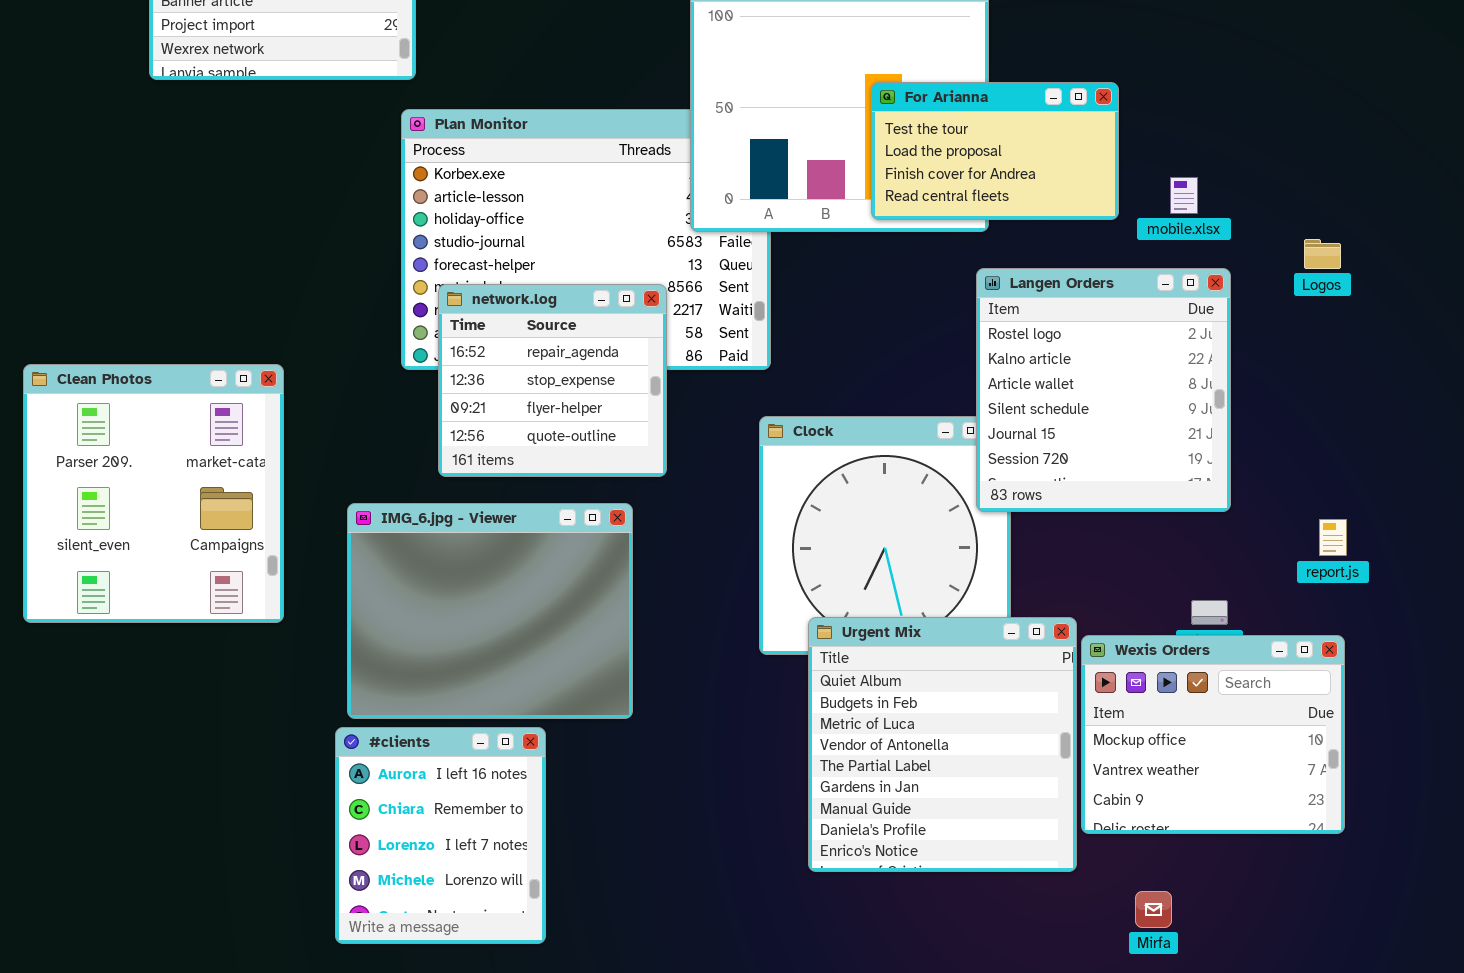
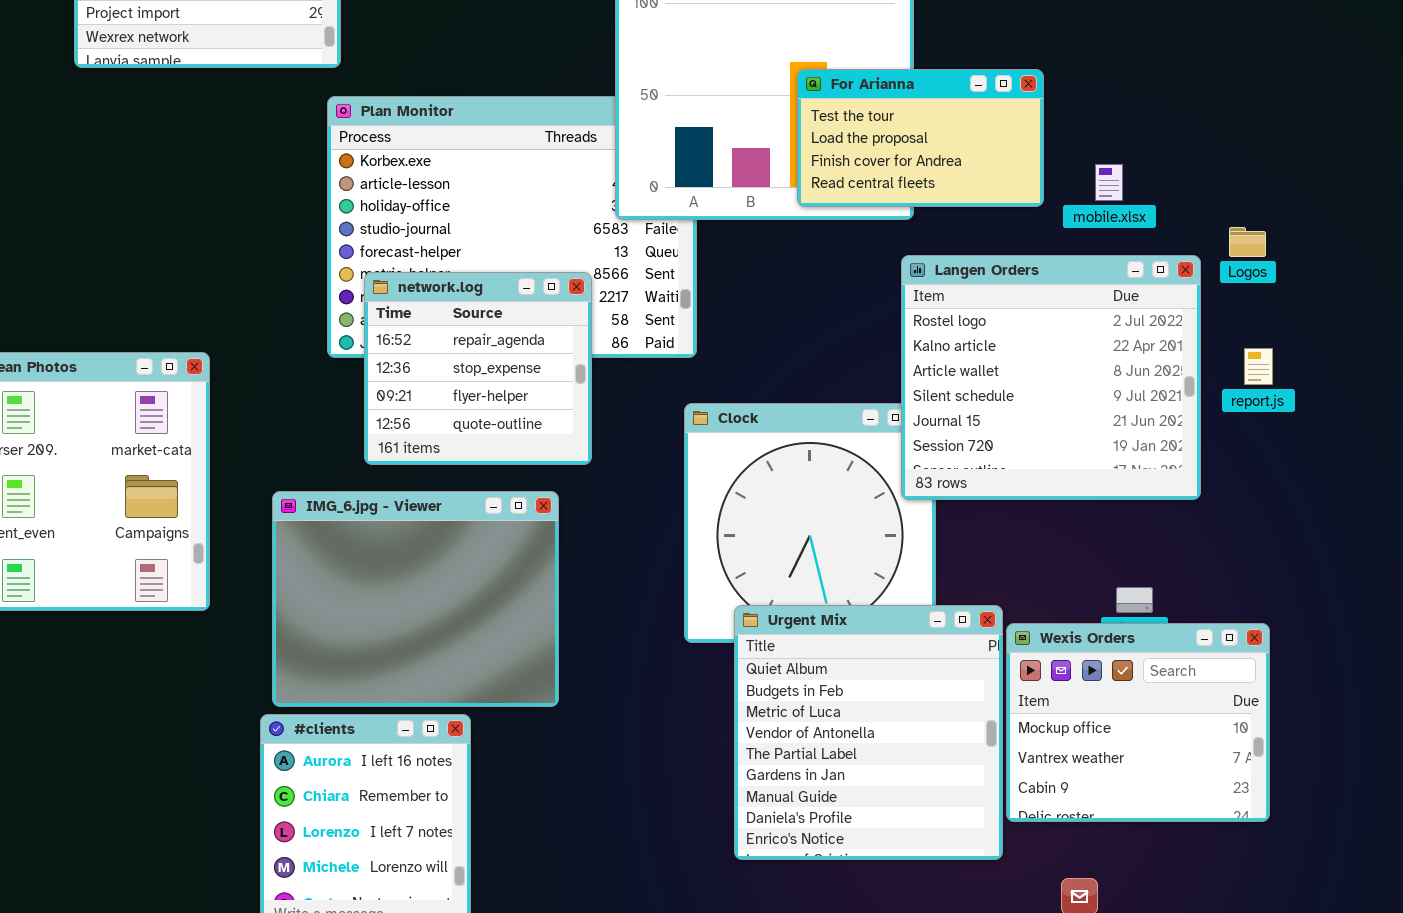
Langen Orders: [976,268,1231,512] -> [901,255,1201,500], resized
report.js: [1319,519,1347,556] -> [1244,348,1273,385], moved

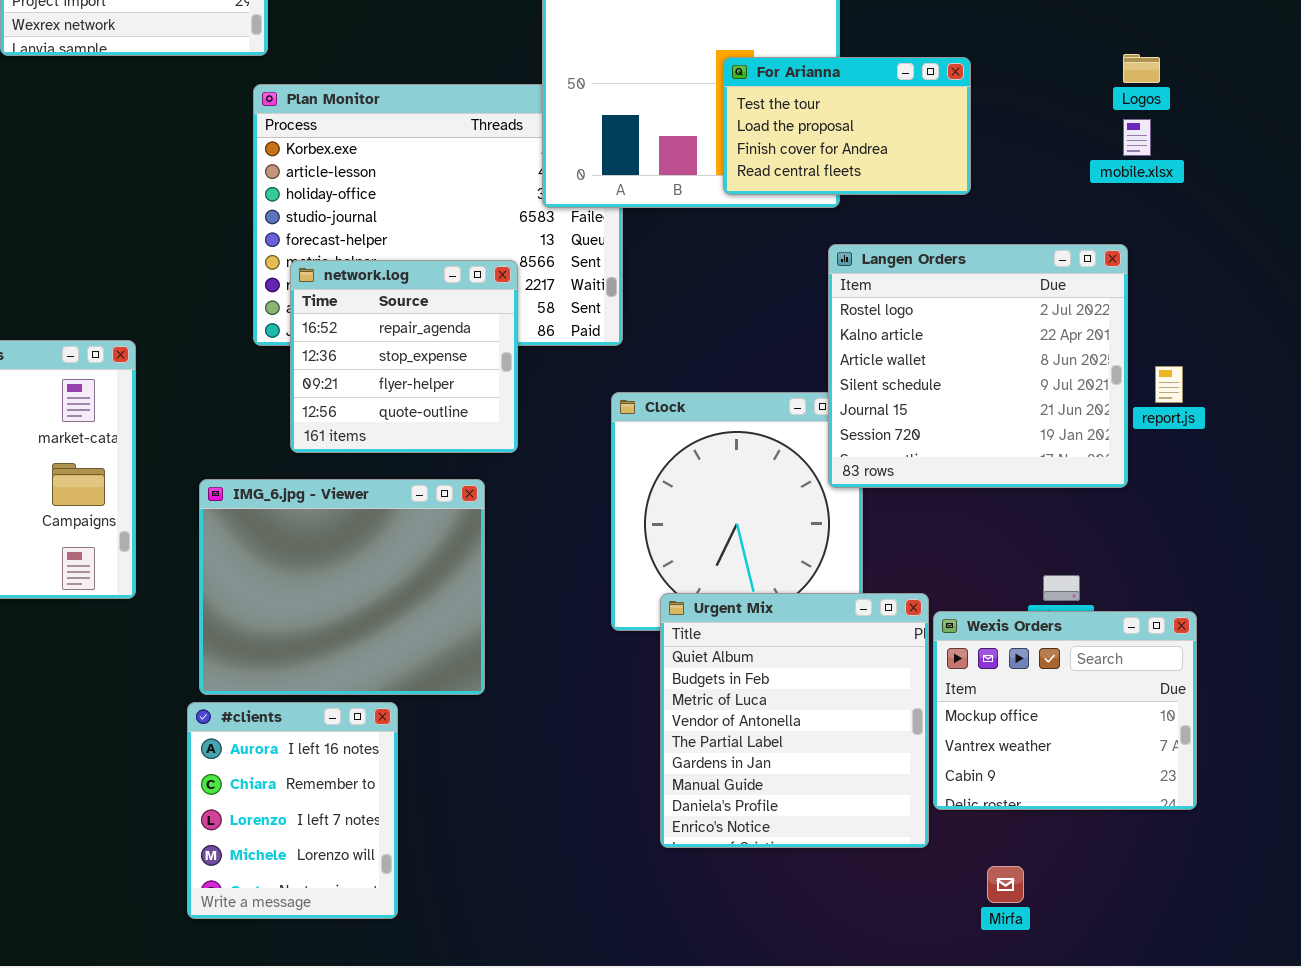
mobile.xlsx: [1095,164,1123,201] -> [1123,119,1151,156], moved
Logos: [1229,227,1266,257] -> [1123,54,1160,83], moved
report.js: [1244,348,1273,385] -> [1155,366,1183,403], moved

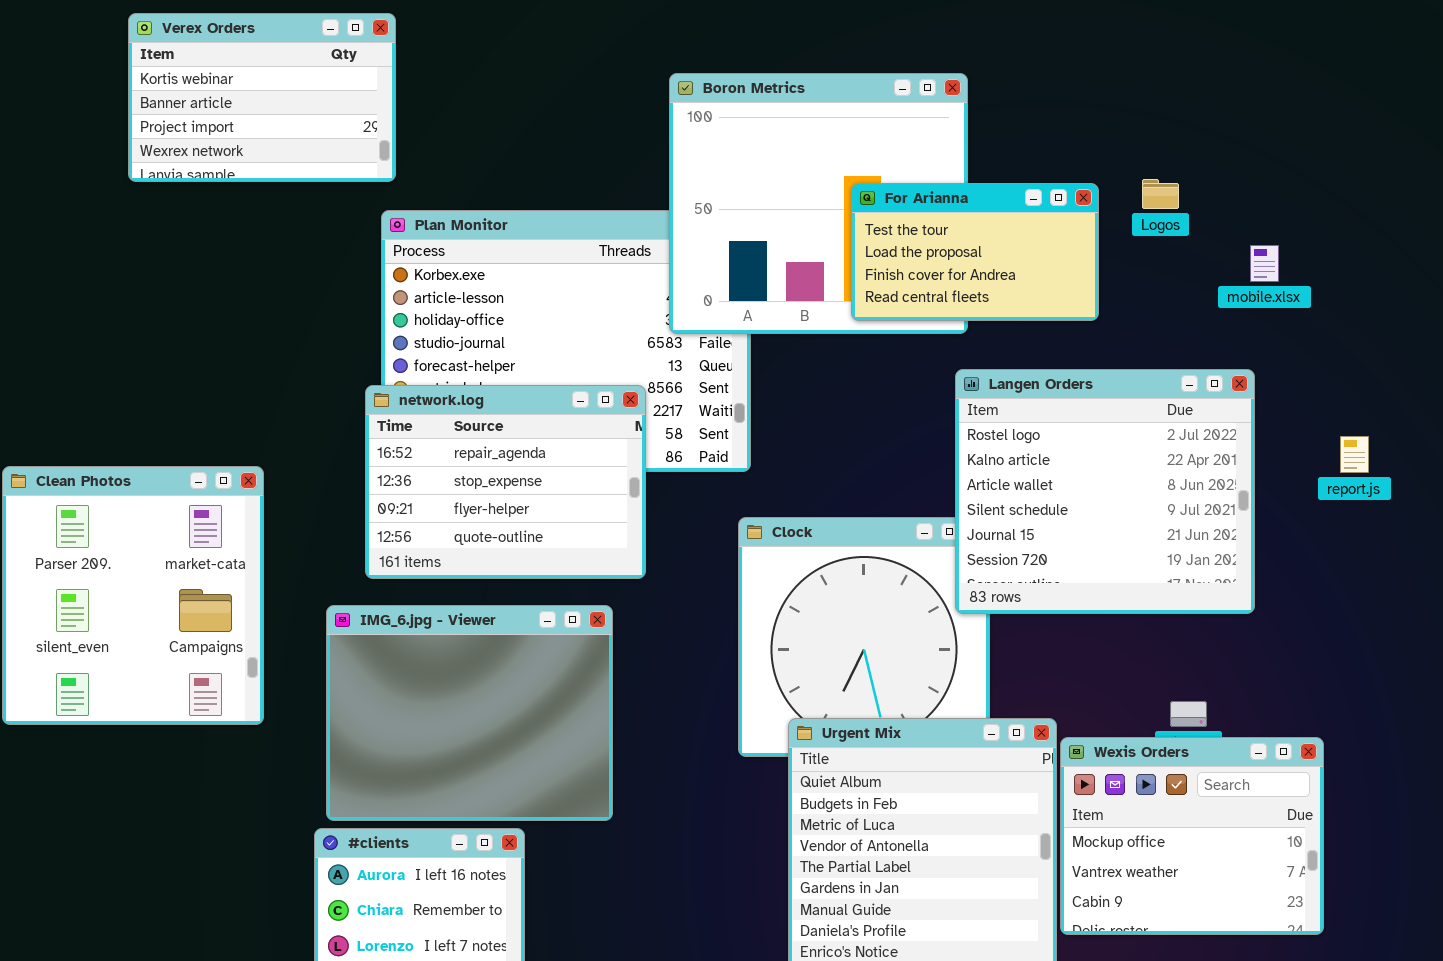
Logos: [1123,54,1160,83] -> [1142,179,1179,209], moved
network.log: [290,260,518,453] -> [365,385,646,579], resized
report.js: [1155,366,1183,403] -> [1340,436,1369,473], moved

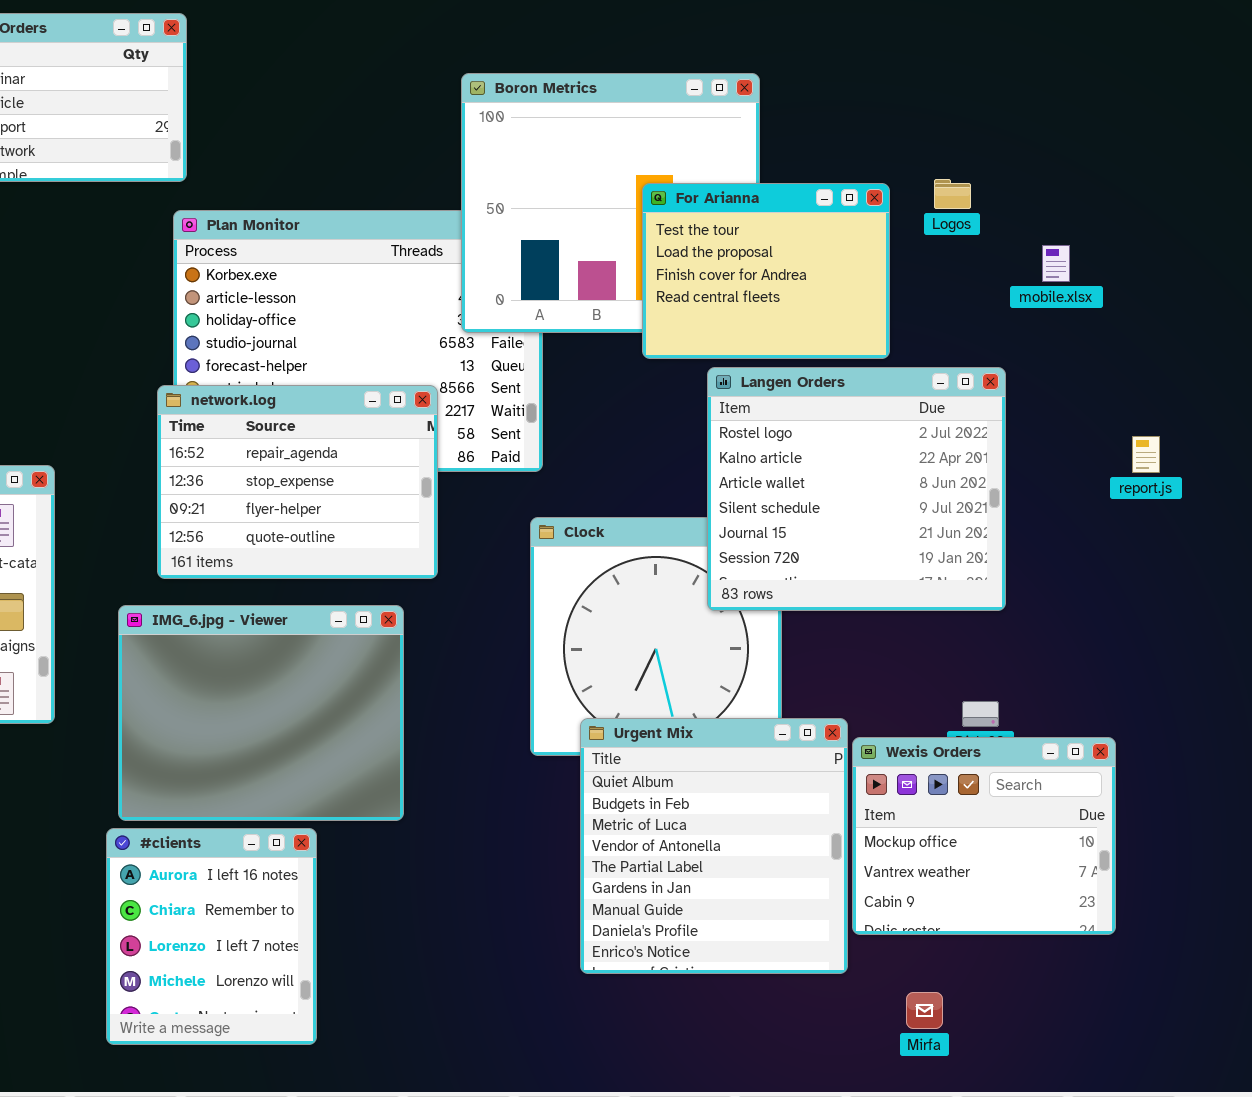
For Arianna: [851,183,1099,321] -> [642,183,890,359], resized
Langen Orders: [955,369,1255,614] -> [707,367,1006,611], moved

